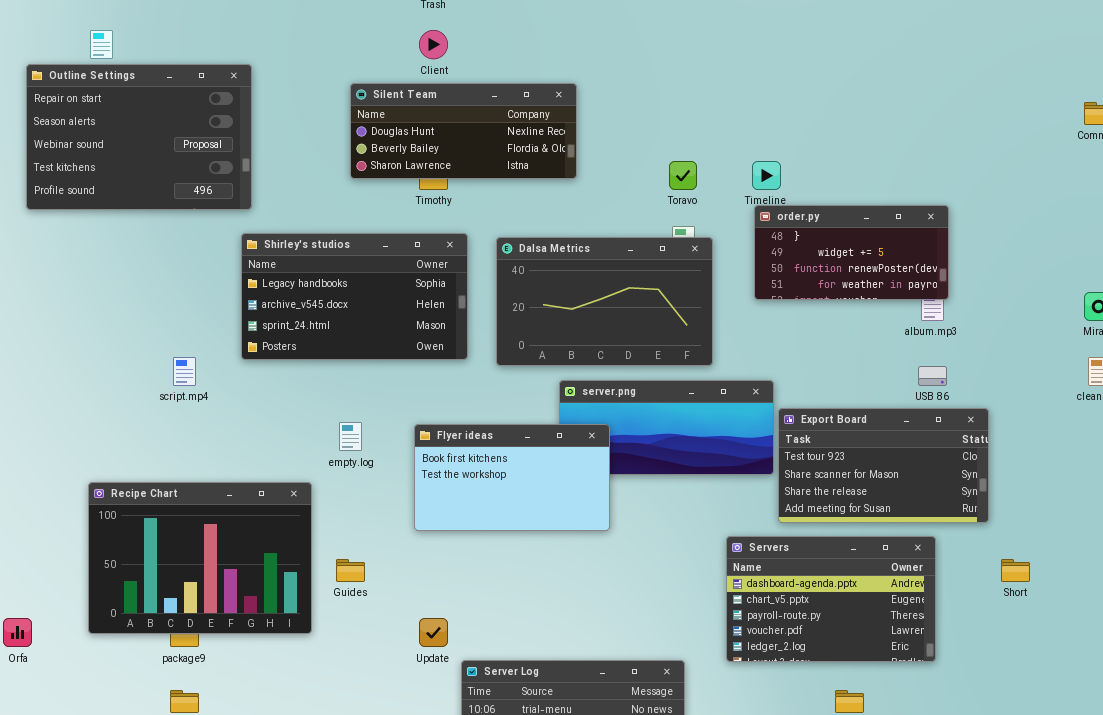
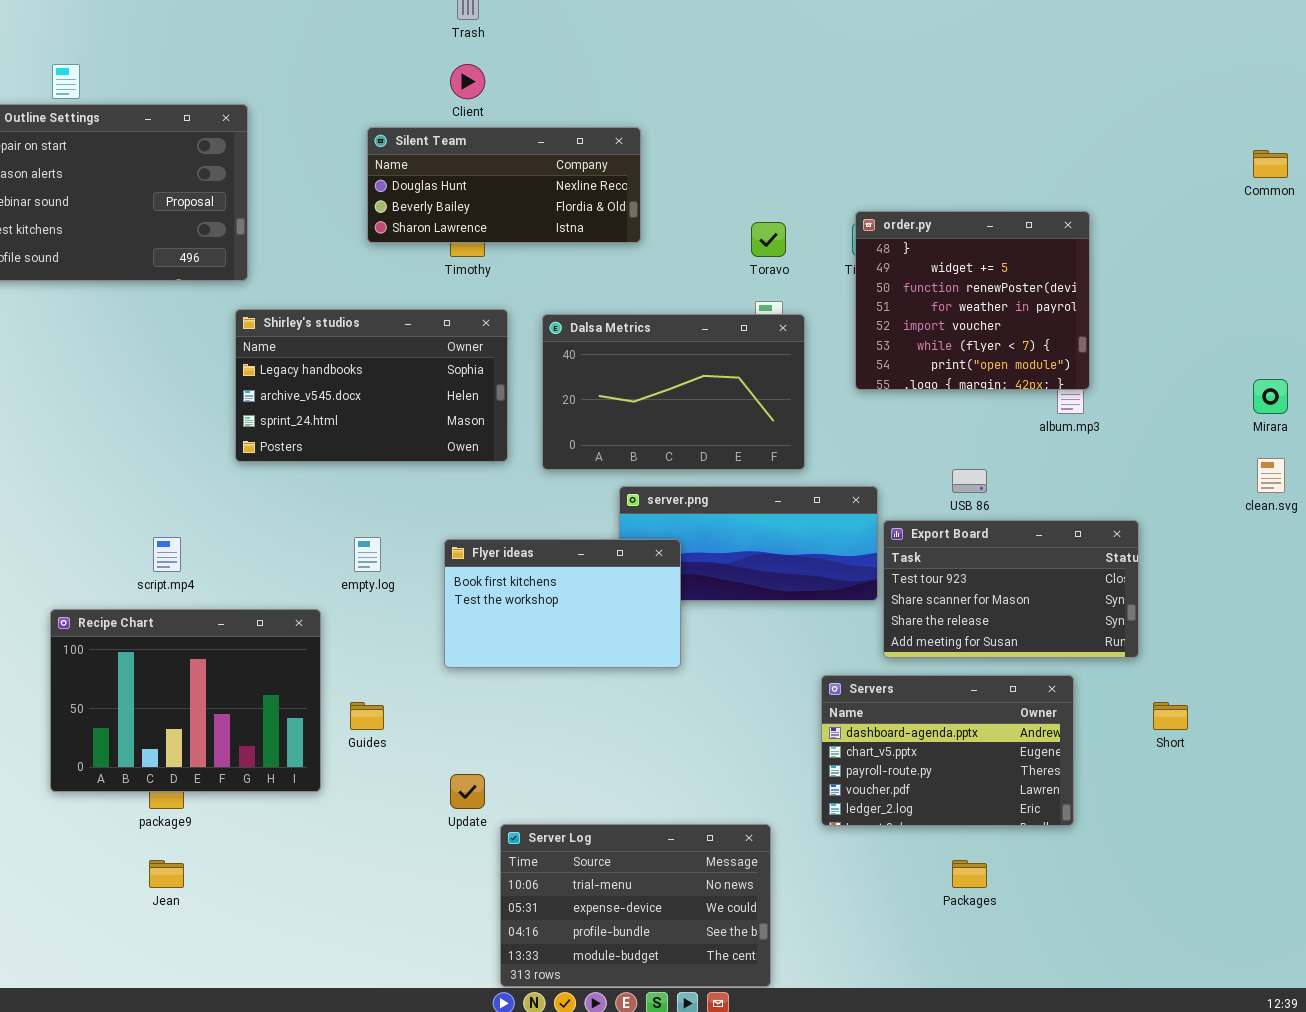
order.py: [754,205,949,300] -> [855,211,1090,390], resized
script.mp4: [173,357,196,386] -> [153,537,181,572], moved
USB 86: [918,366,947,386] -> [952,469,987,493], moved

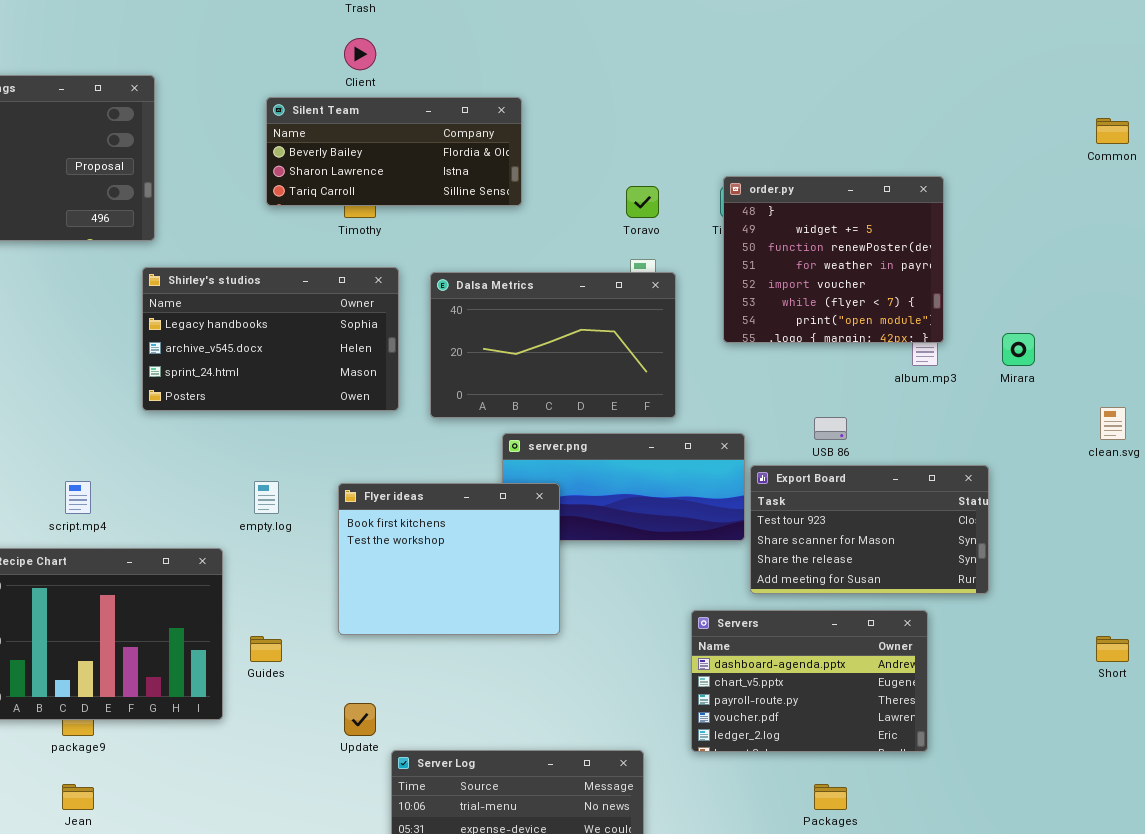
Silent Team: [367,127,641,243] -> [266,97,522,206], scrolled down 1 row
Mirara: [1253,379,1288,414] -> [1002,333,1035,366], moved
Flyer ideas: [444,539,681,668] -> [338,483,560,635], resized
Short: [1153,702,1188,730] -> [1096,636,1129,662], moved

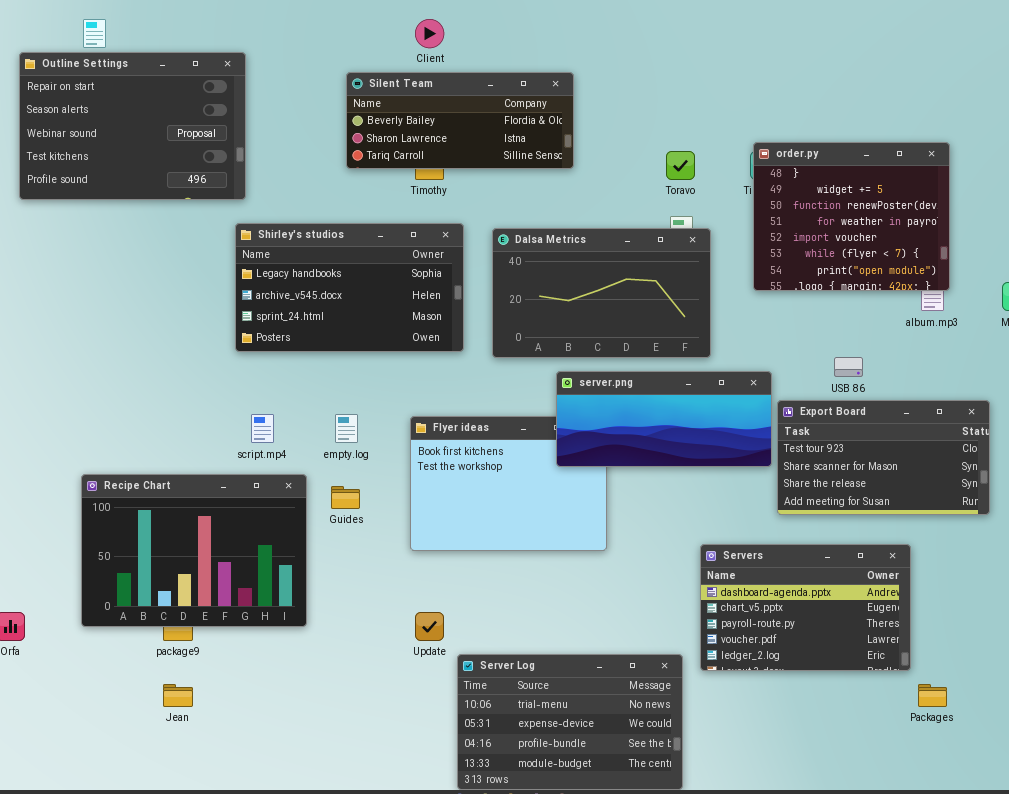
server.png: [502,433,745,541] -> [556,371,772,467], raised
script.mp4: [65,481,91,514] -> [251,414,274,443], moved
Servers: [691,610,928,752] -> [700,544,911,671], moved
Guides: [250,636,282,662] -> [331,486,360,509], moved
Packages: [814,784,847,810] -> [918,684,947,707], moved

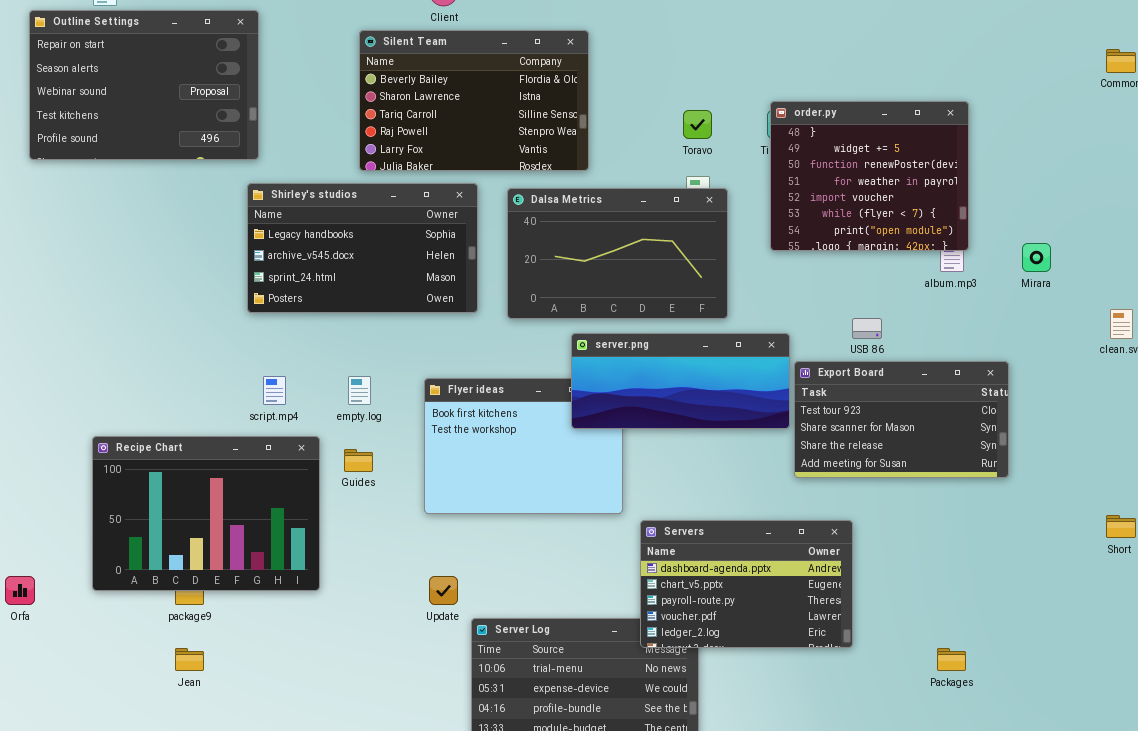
Silent Team: [346,72,574,169] -> [359,30,589,171], resized
Servers: [700,544,911,671] -> [640,520,853,648], moved

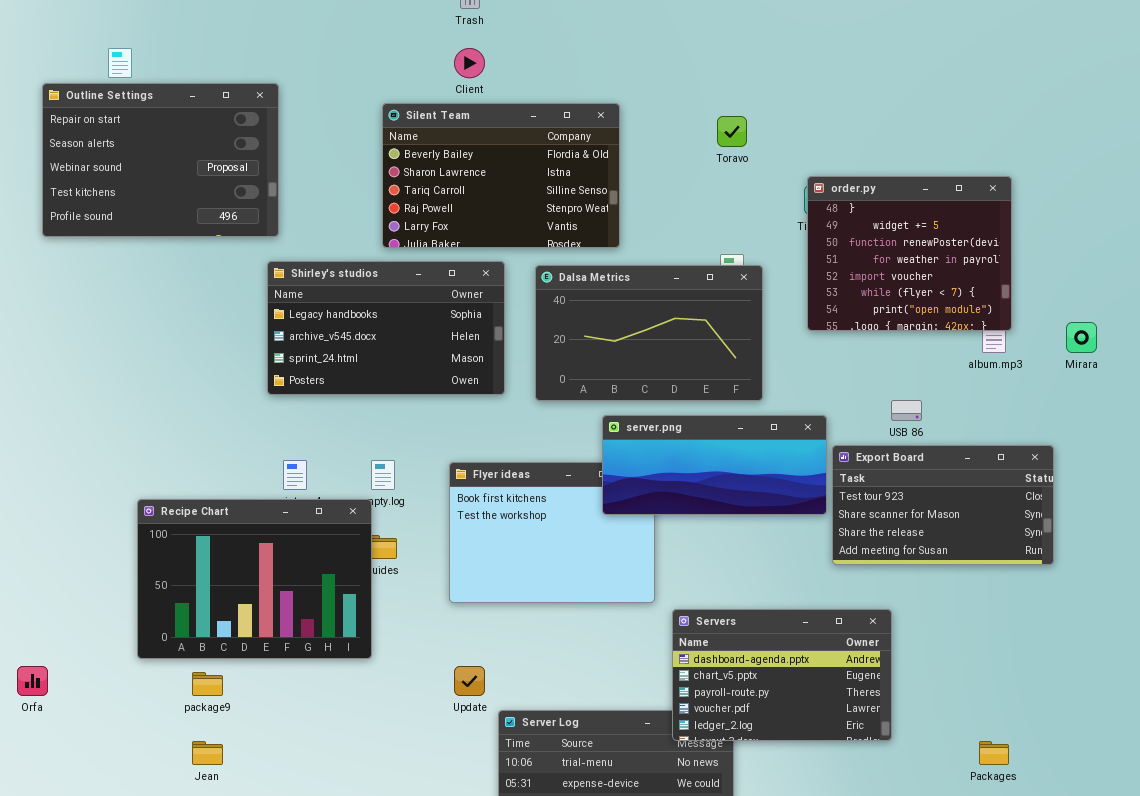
Toravo: [683,110,712,139] -> [717,116,747,147], moved
Recipe Chart: [92,436,320,591] -> [137,499,372,659], moved

